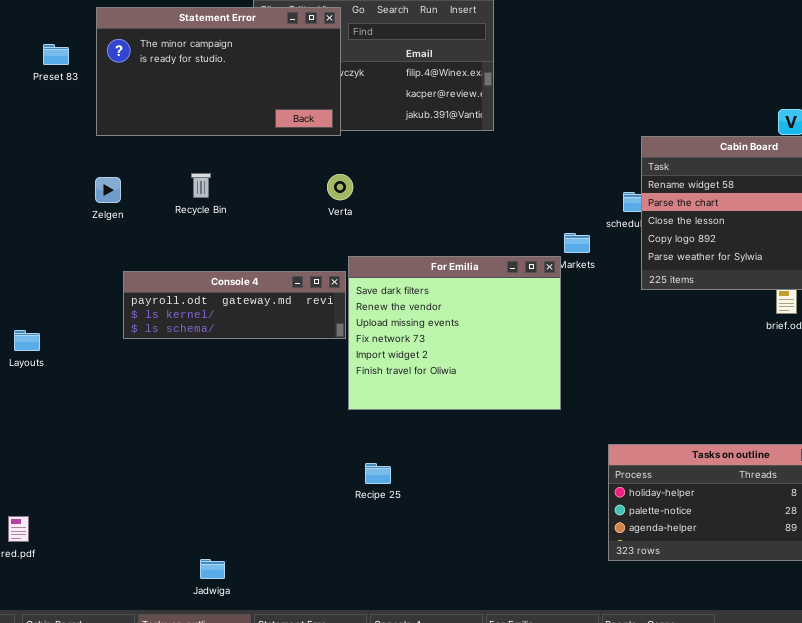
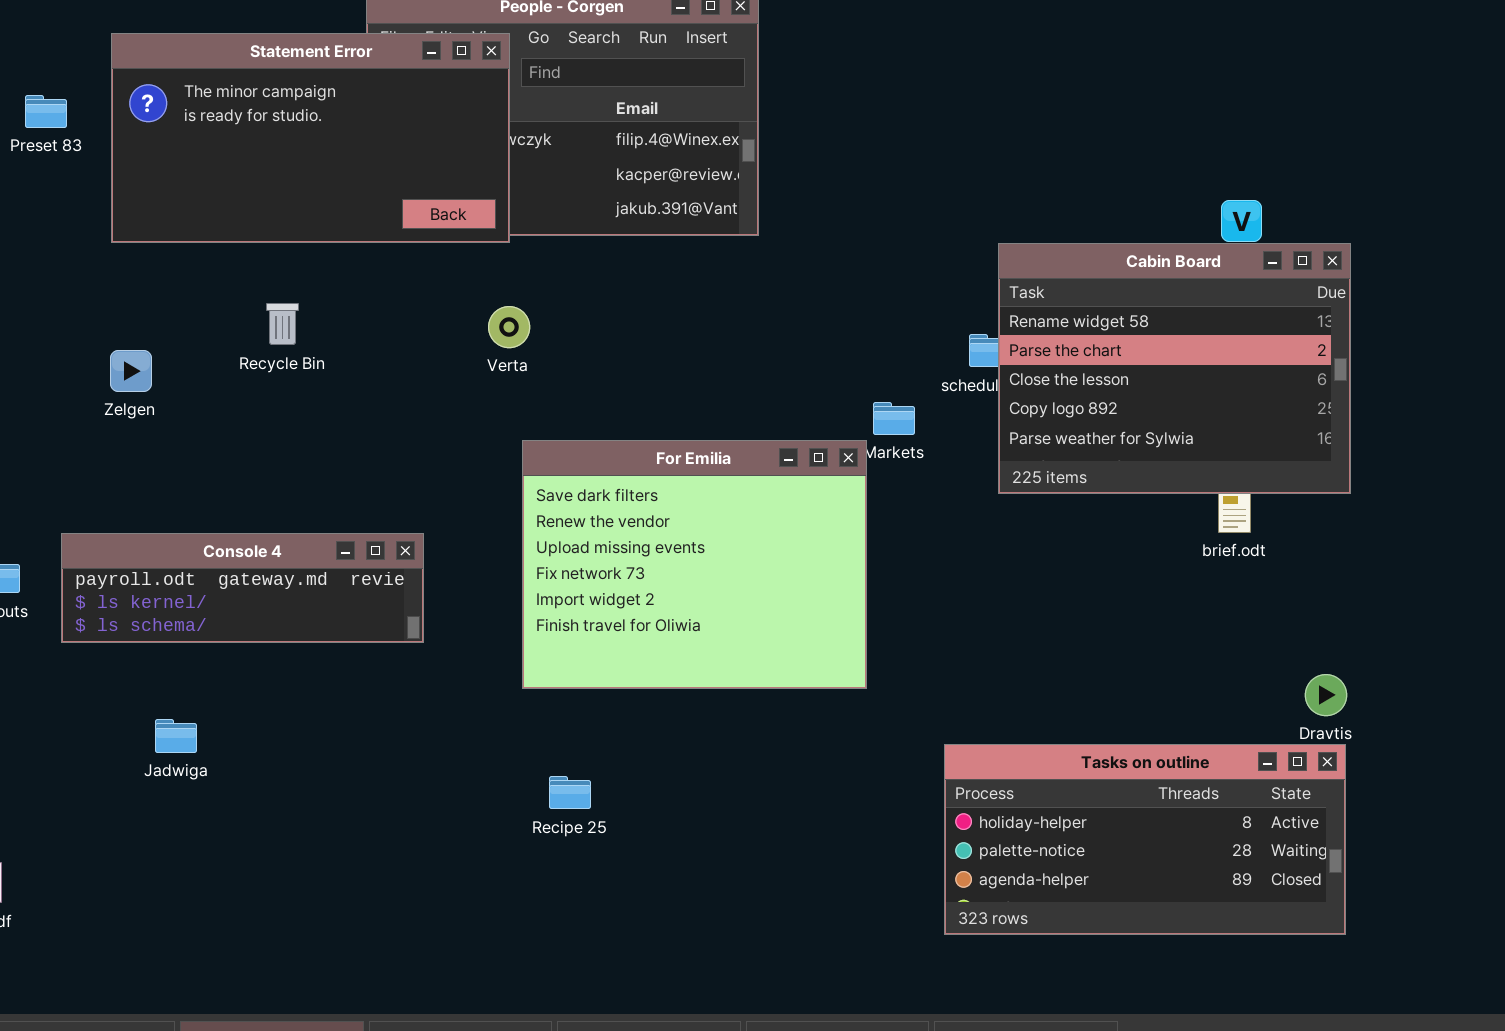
Zelgen: [95,177,121,203] -> [110,350,152,392], moved
Console 4: [123,271,346,339] -> [61,533,424,643], moved
Jadwiga: [200,559,225,579] -> [155,719,197,753], moved

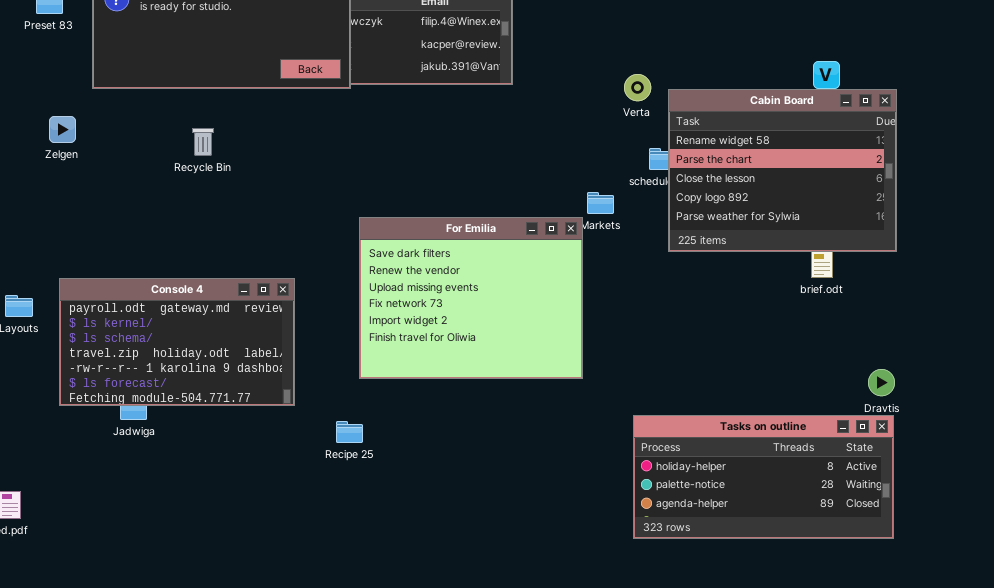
Verta: [488,306,530,348] -> [624,74,651,101], moved
Zelgen: [110,350,152,392] -> [49,116,76,143], moved
Console 4: [61,533,424,643] -> [59,278,295,406], resized
Recipe 25: [549,776,591,809] -> [336,421,363,443], moved

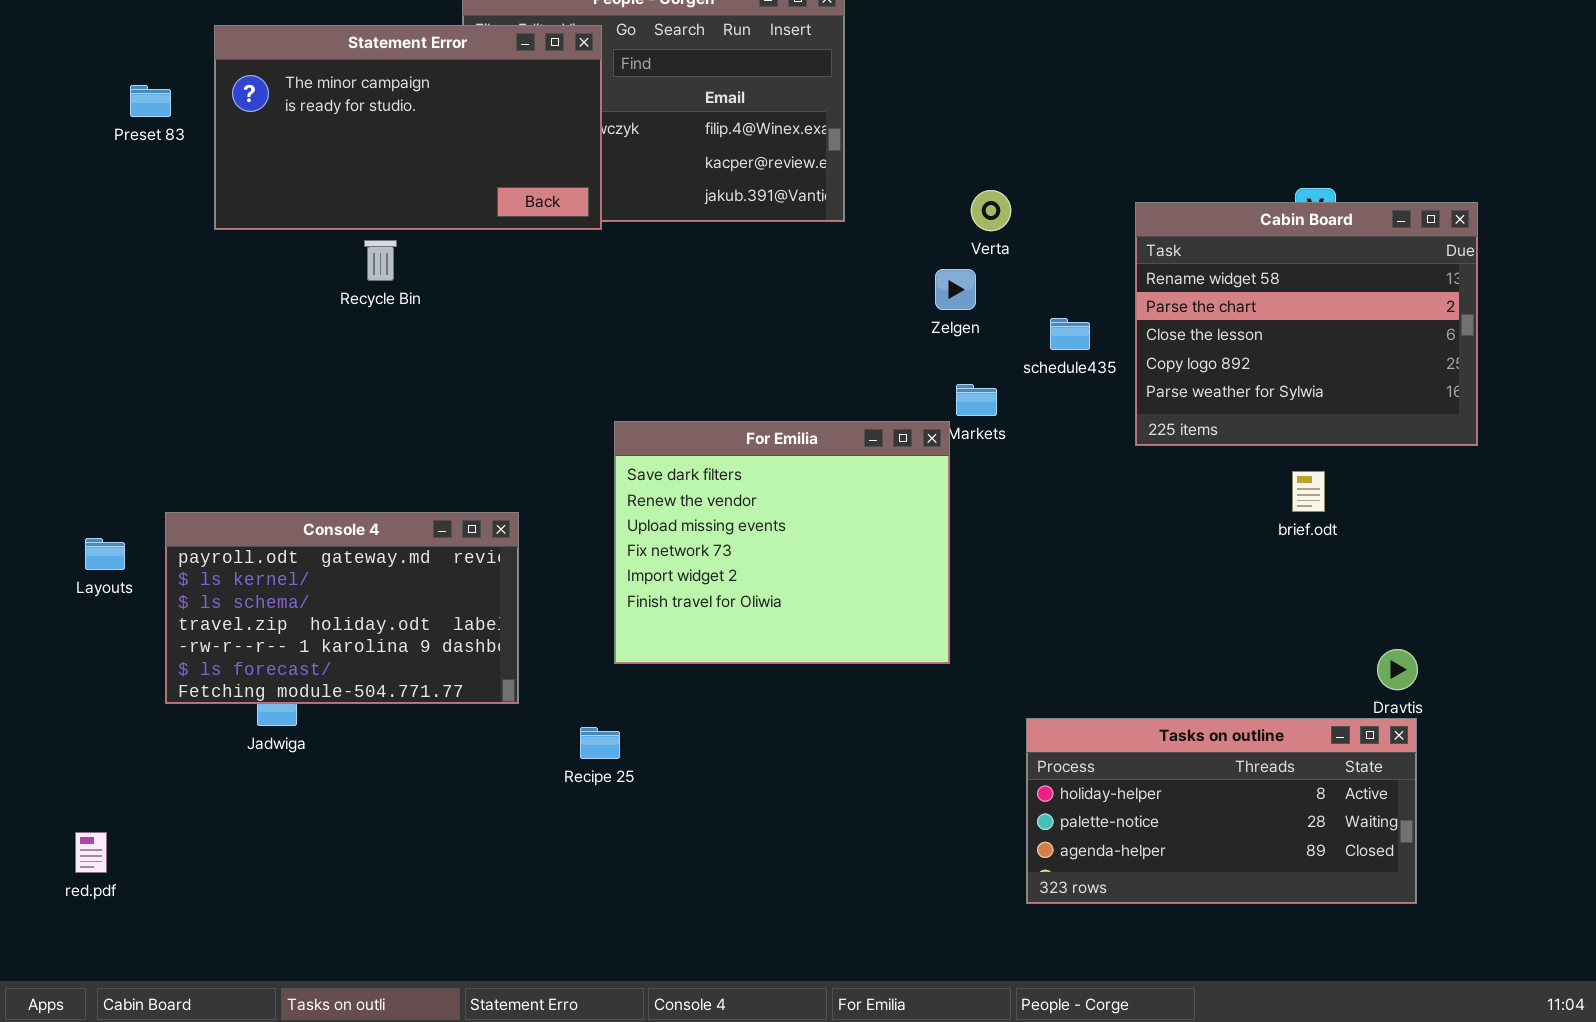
Verta: [624,74,651,101] -> [971,190,1011,231], moved
Cabin Board: [668,89,897,252] -> [1135,202,1478,446], moved
Zelgen: [49,116,76,143] -> [935,269,976,310], moved
Recycle Bin: [192,128,214,156] -> [364,240,397,281], moved

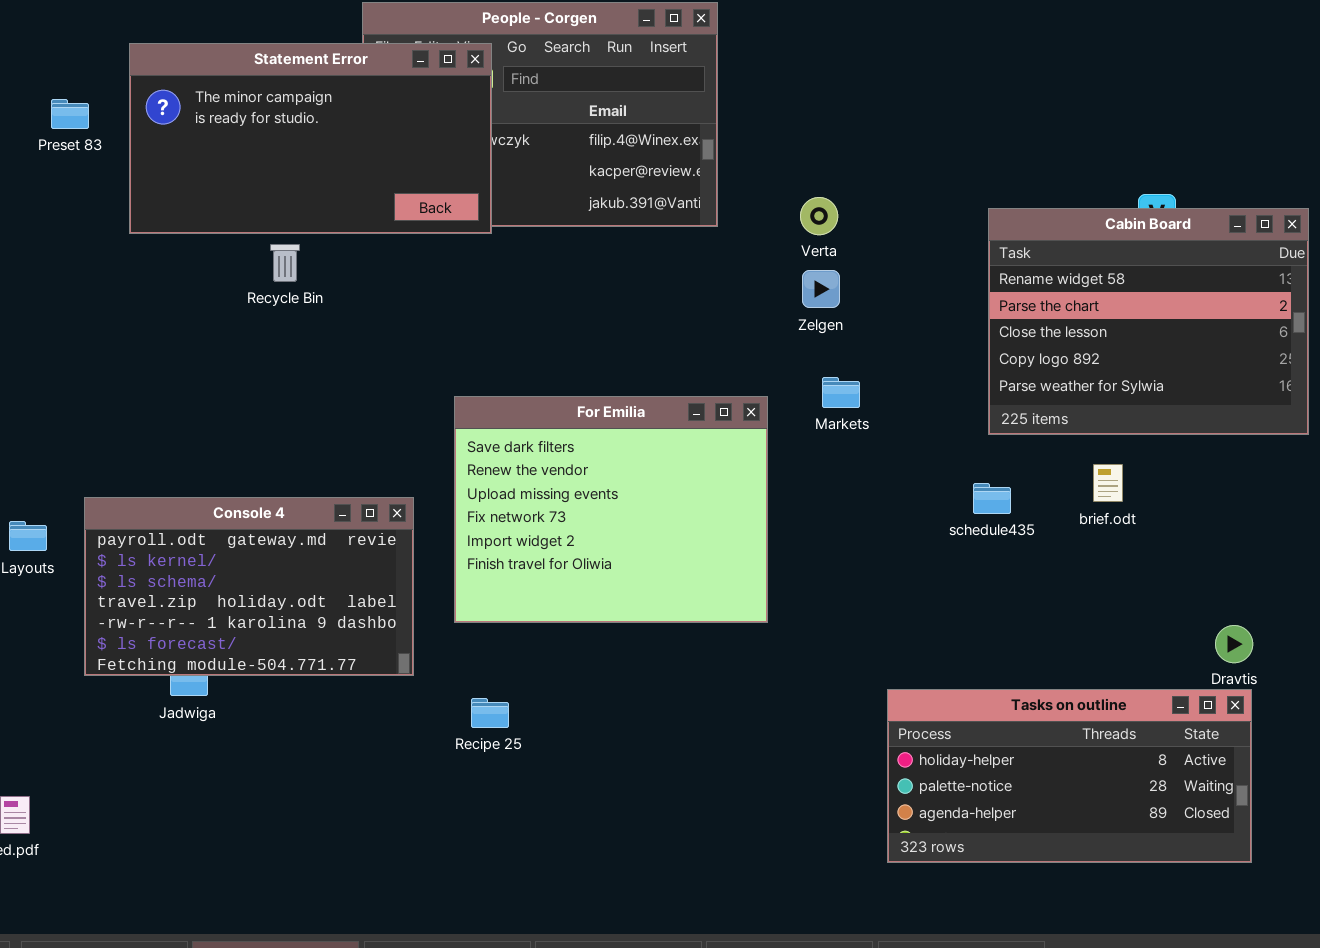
Verta: [971,190,1011,231] -> [800,197,838,235], moved
schedule435: [1050,318,1090,350] -> [973,483,1011,514], moved
For Emilia: [614,421,950,664] -> [454,396,768,623], moved
brief.odt: [1292,471,1325,512] -> [1093,464,1123,502], moved

